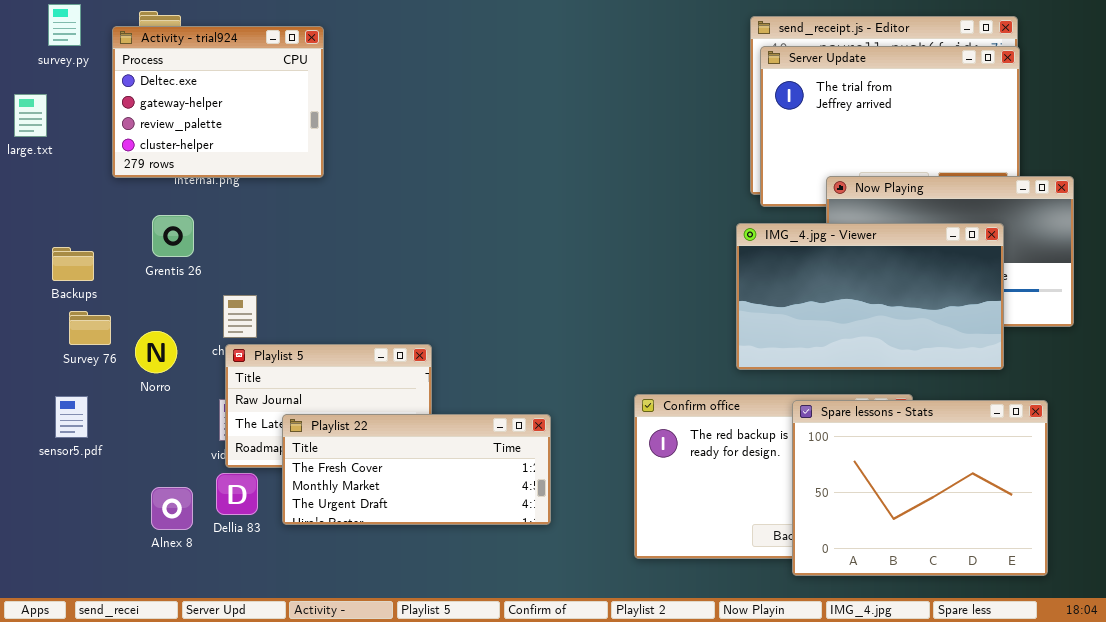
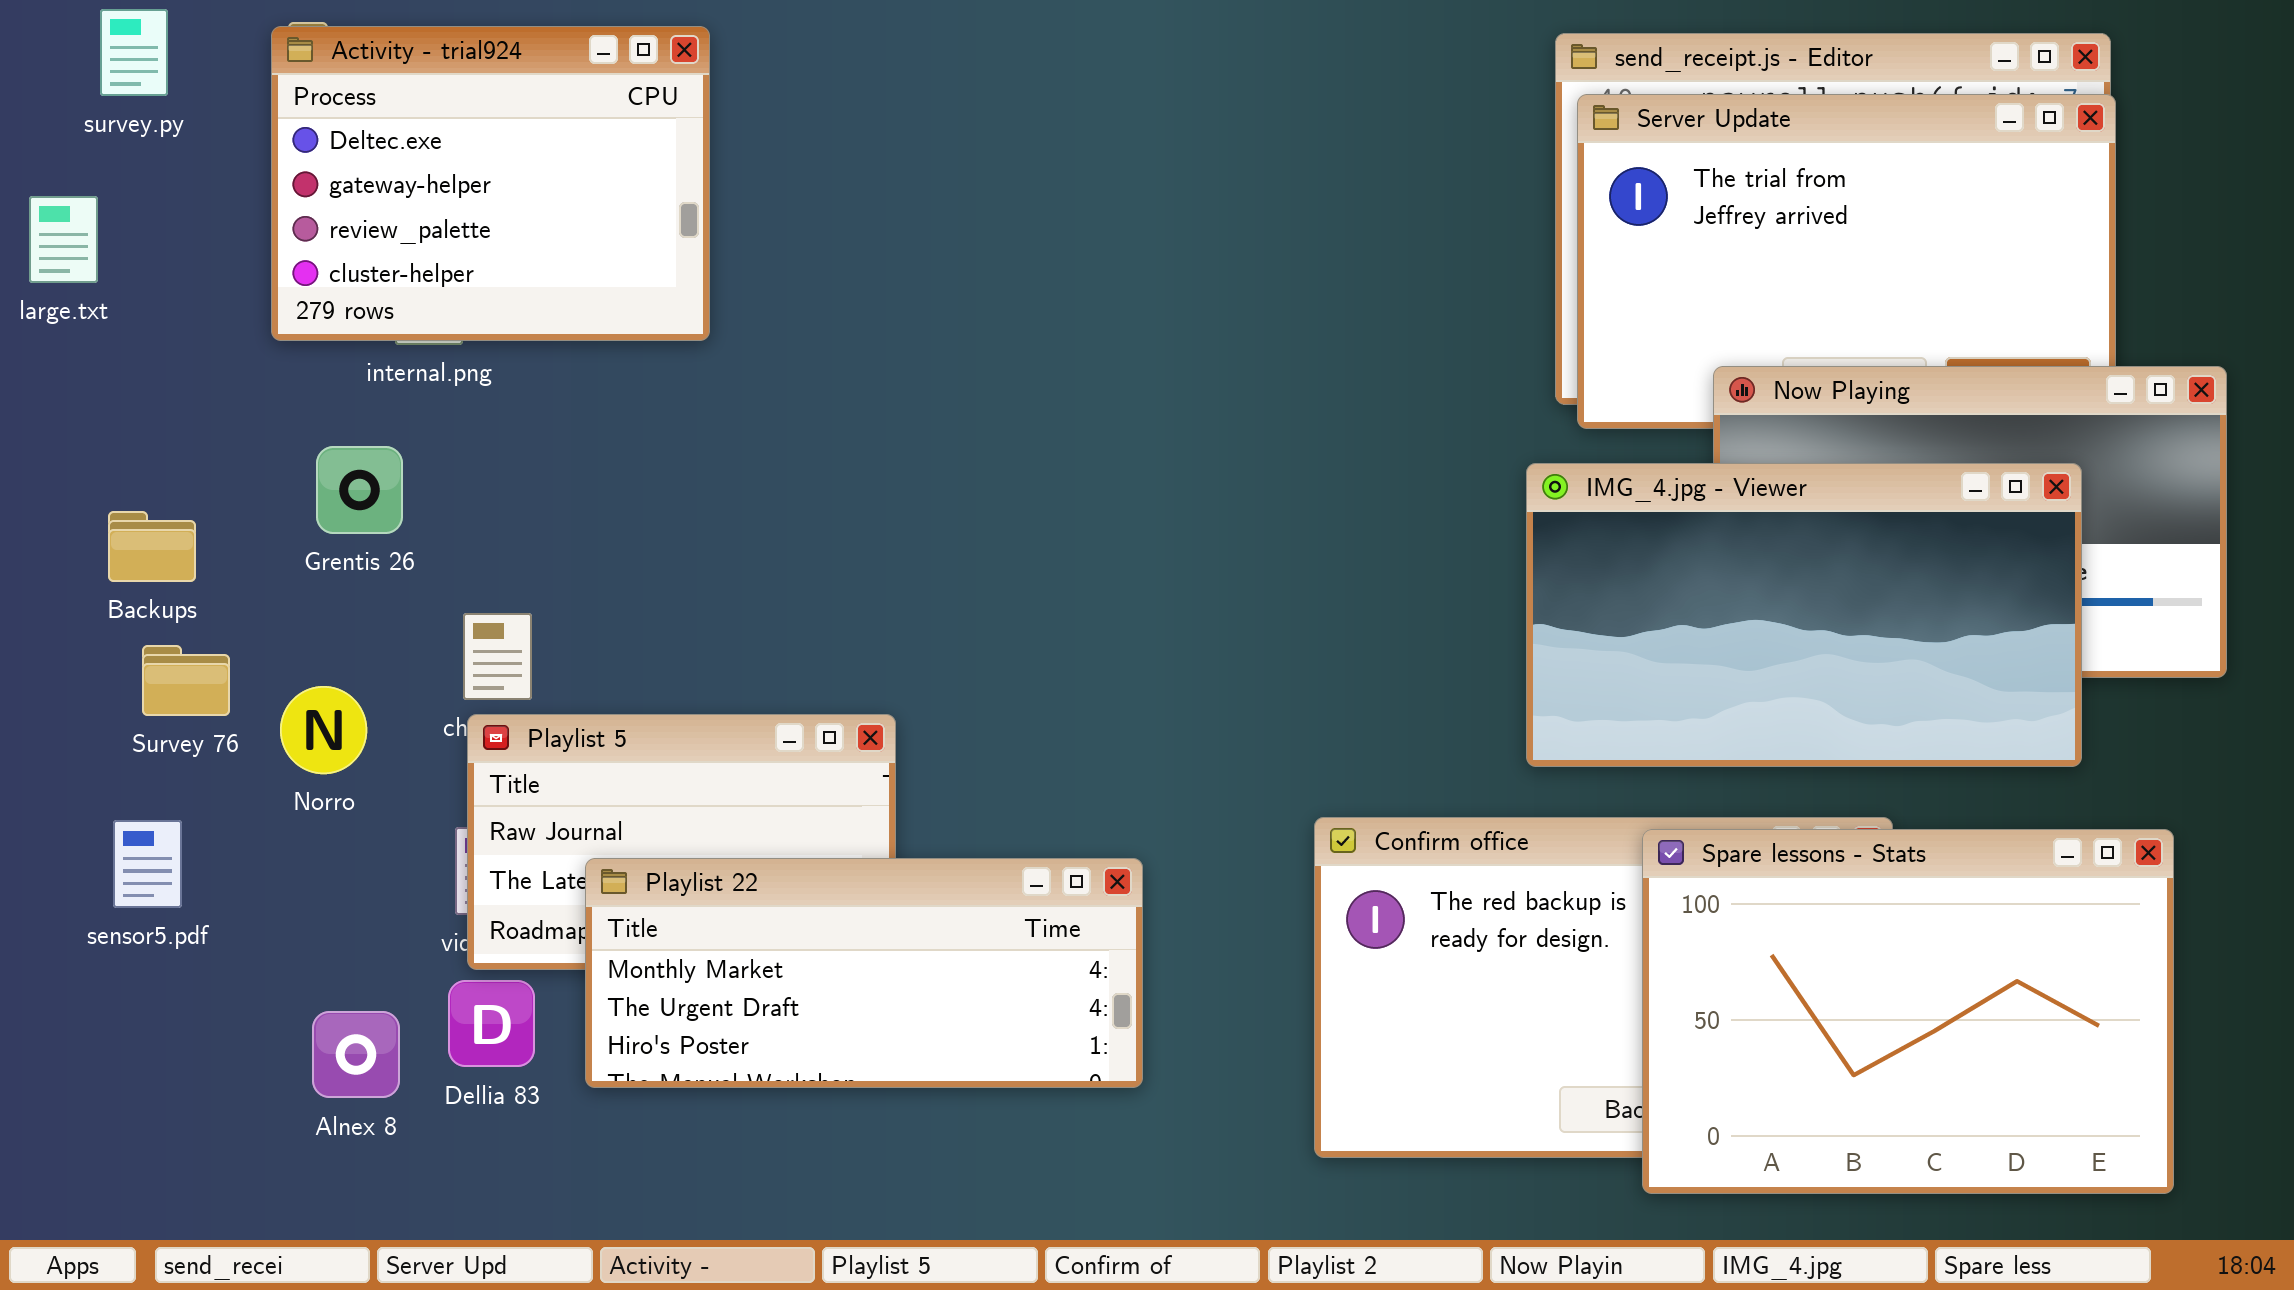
Activity - trial924: [112,26,324,178] -> [271,26,710,341], moved
Playlist 22: [282,414,551,525] -> [585,858,1143,1088], scrolled down 1 row

